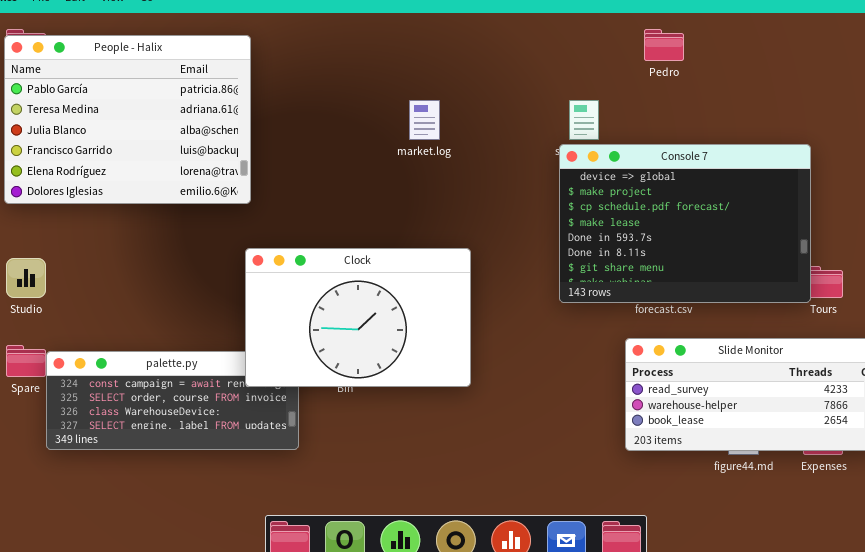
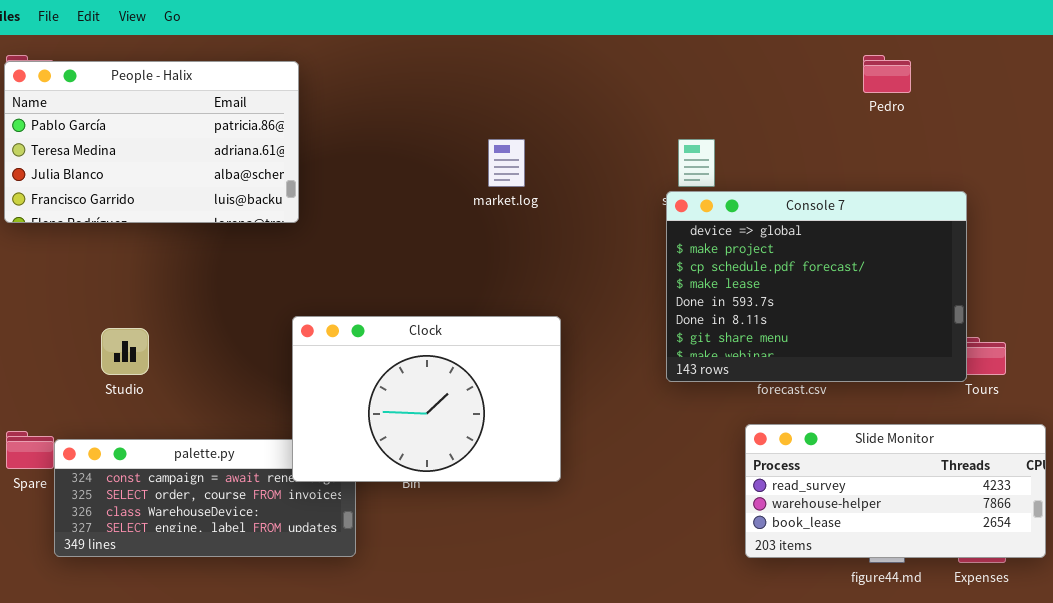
Pedro: [644,29,684,61] -> [863,55,911,93], moved
People - Halix: [4,35,251,204] -> [4,61,299,223], resized
Studio: [6,258,46,298] -> [101,328,149,375], moved

